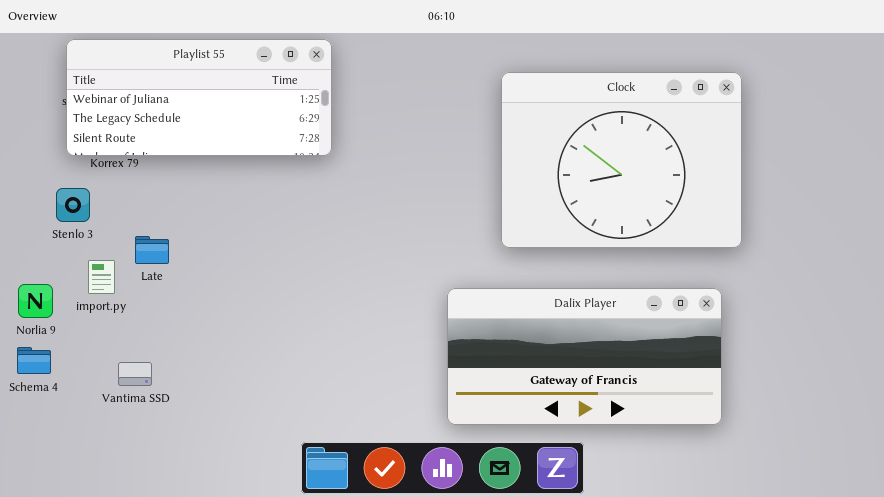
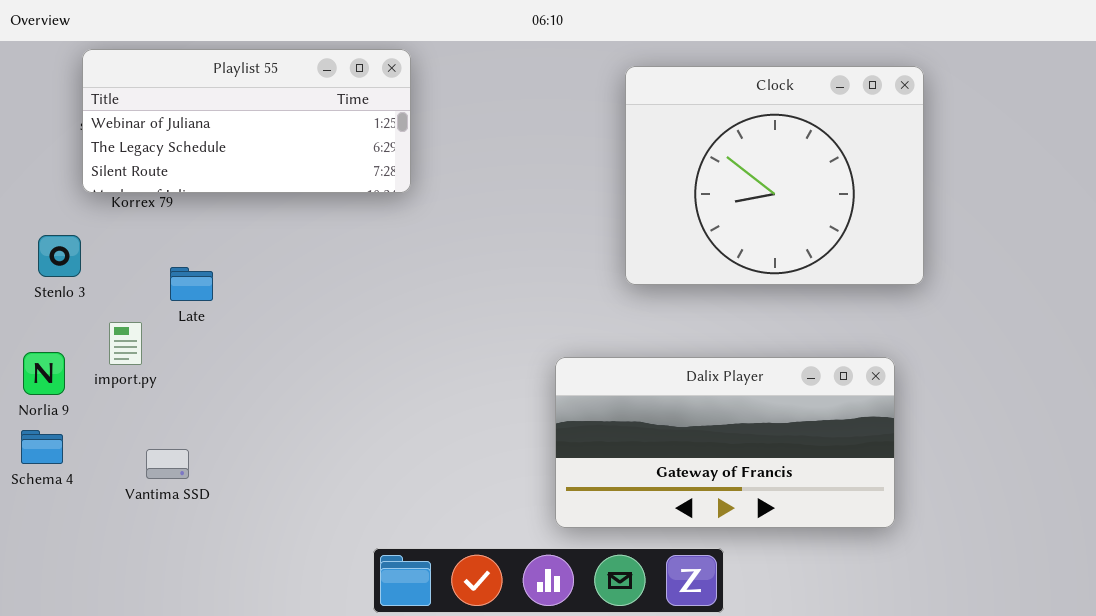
Clock: [501,72,742,248] -> [625,66,924,285], moved
Stenlo 3: [56,188,90,222] -> [38,235,81,277], moved
Late: [135,236,169,264] -> [170,267,213,301], moved

